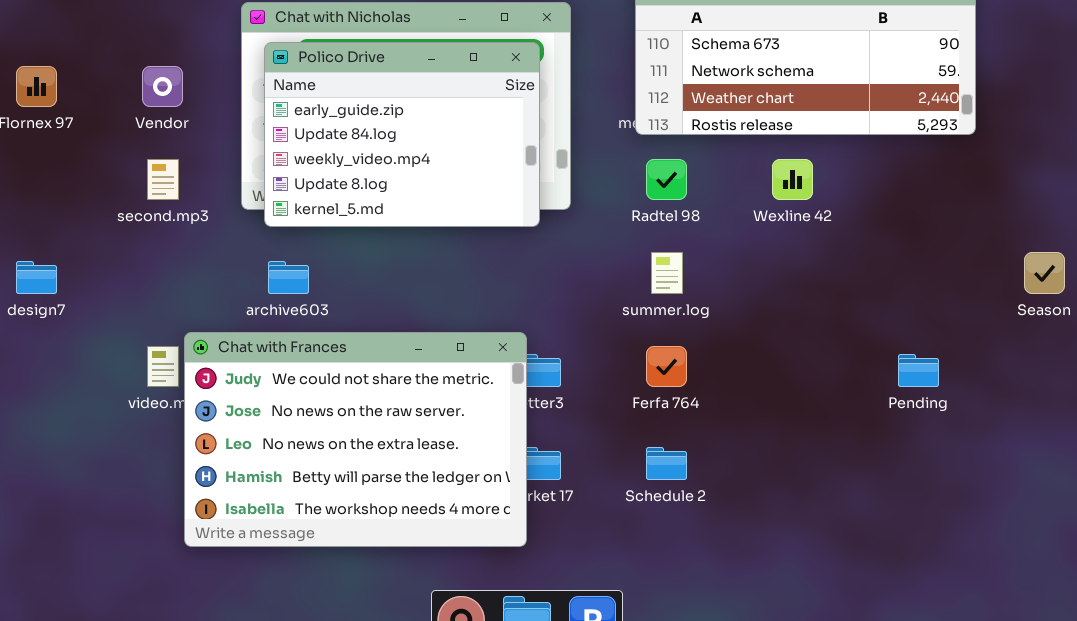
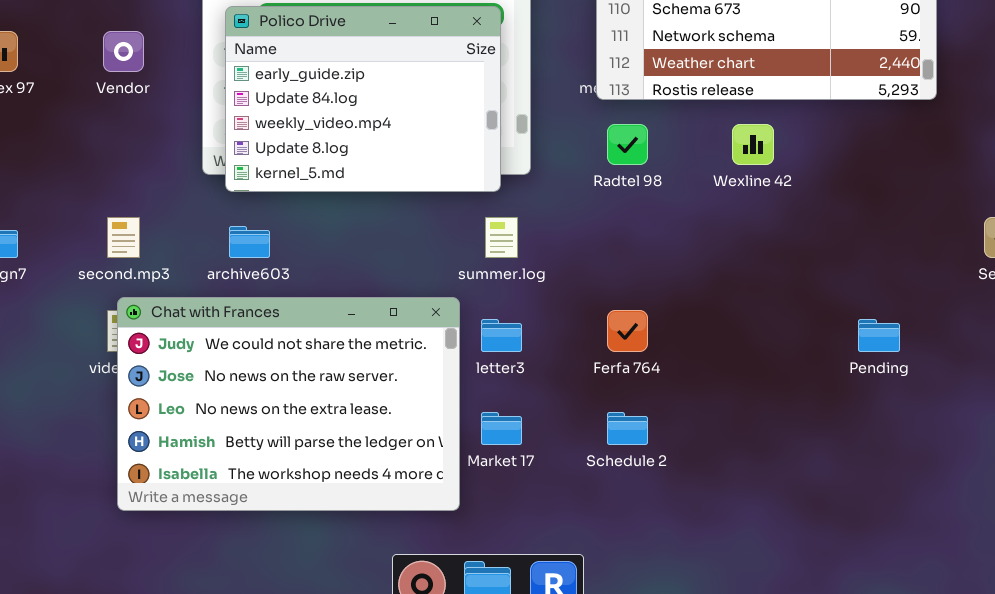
second.mp3: [147,159,179,200] -> [107,217,140,258], moved
summer.log: [651,252,683,294] -> [485,217,518,258], moved
Chat with Frances: [184,332,527,547] -> [117,297,460,511], moved

